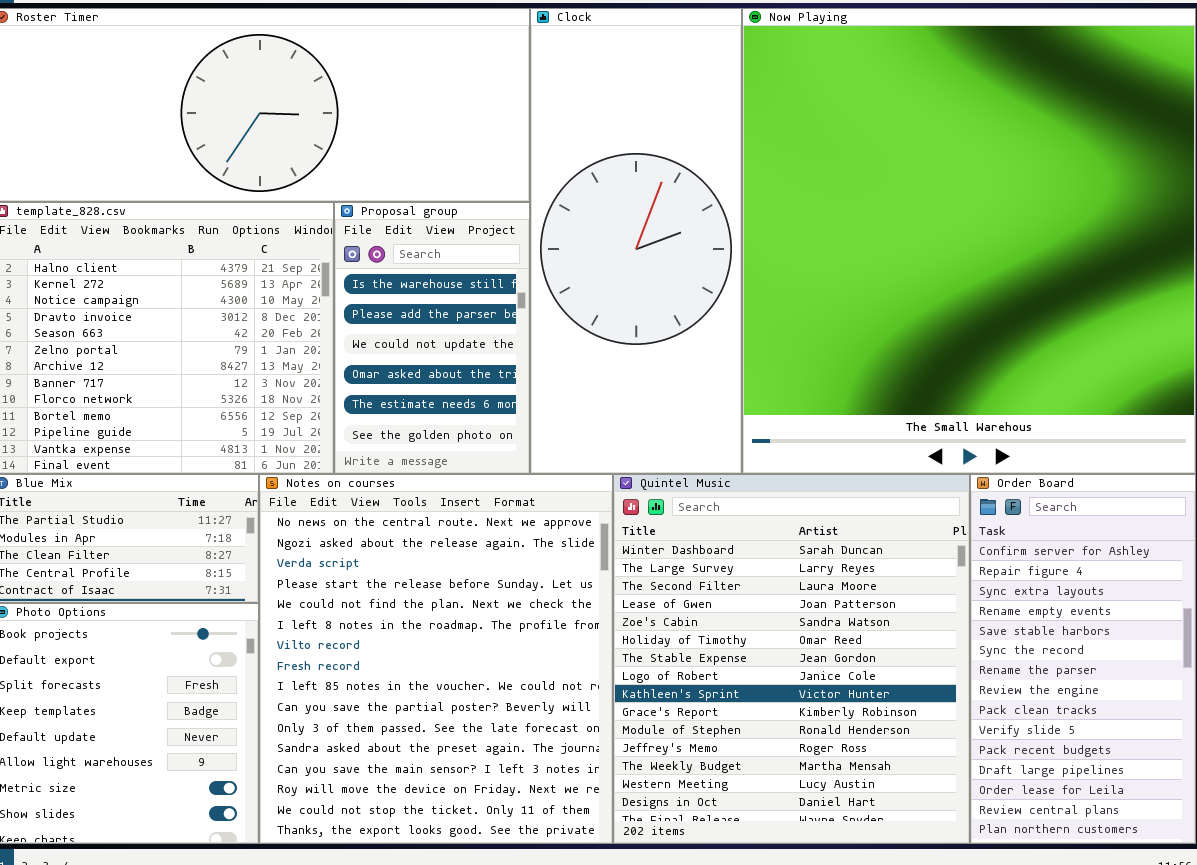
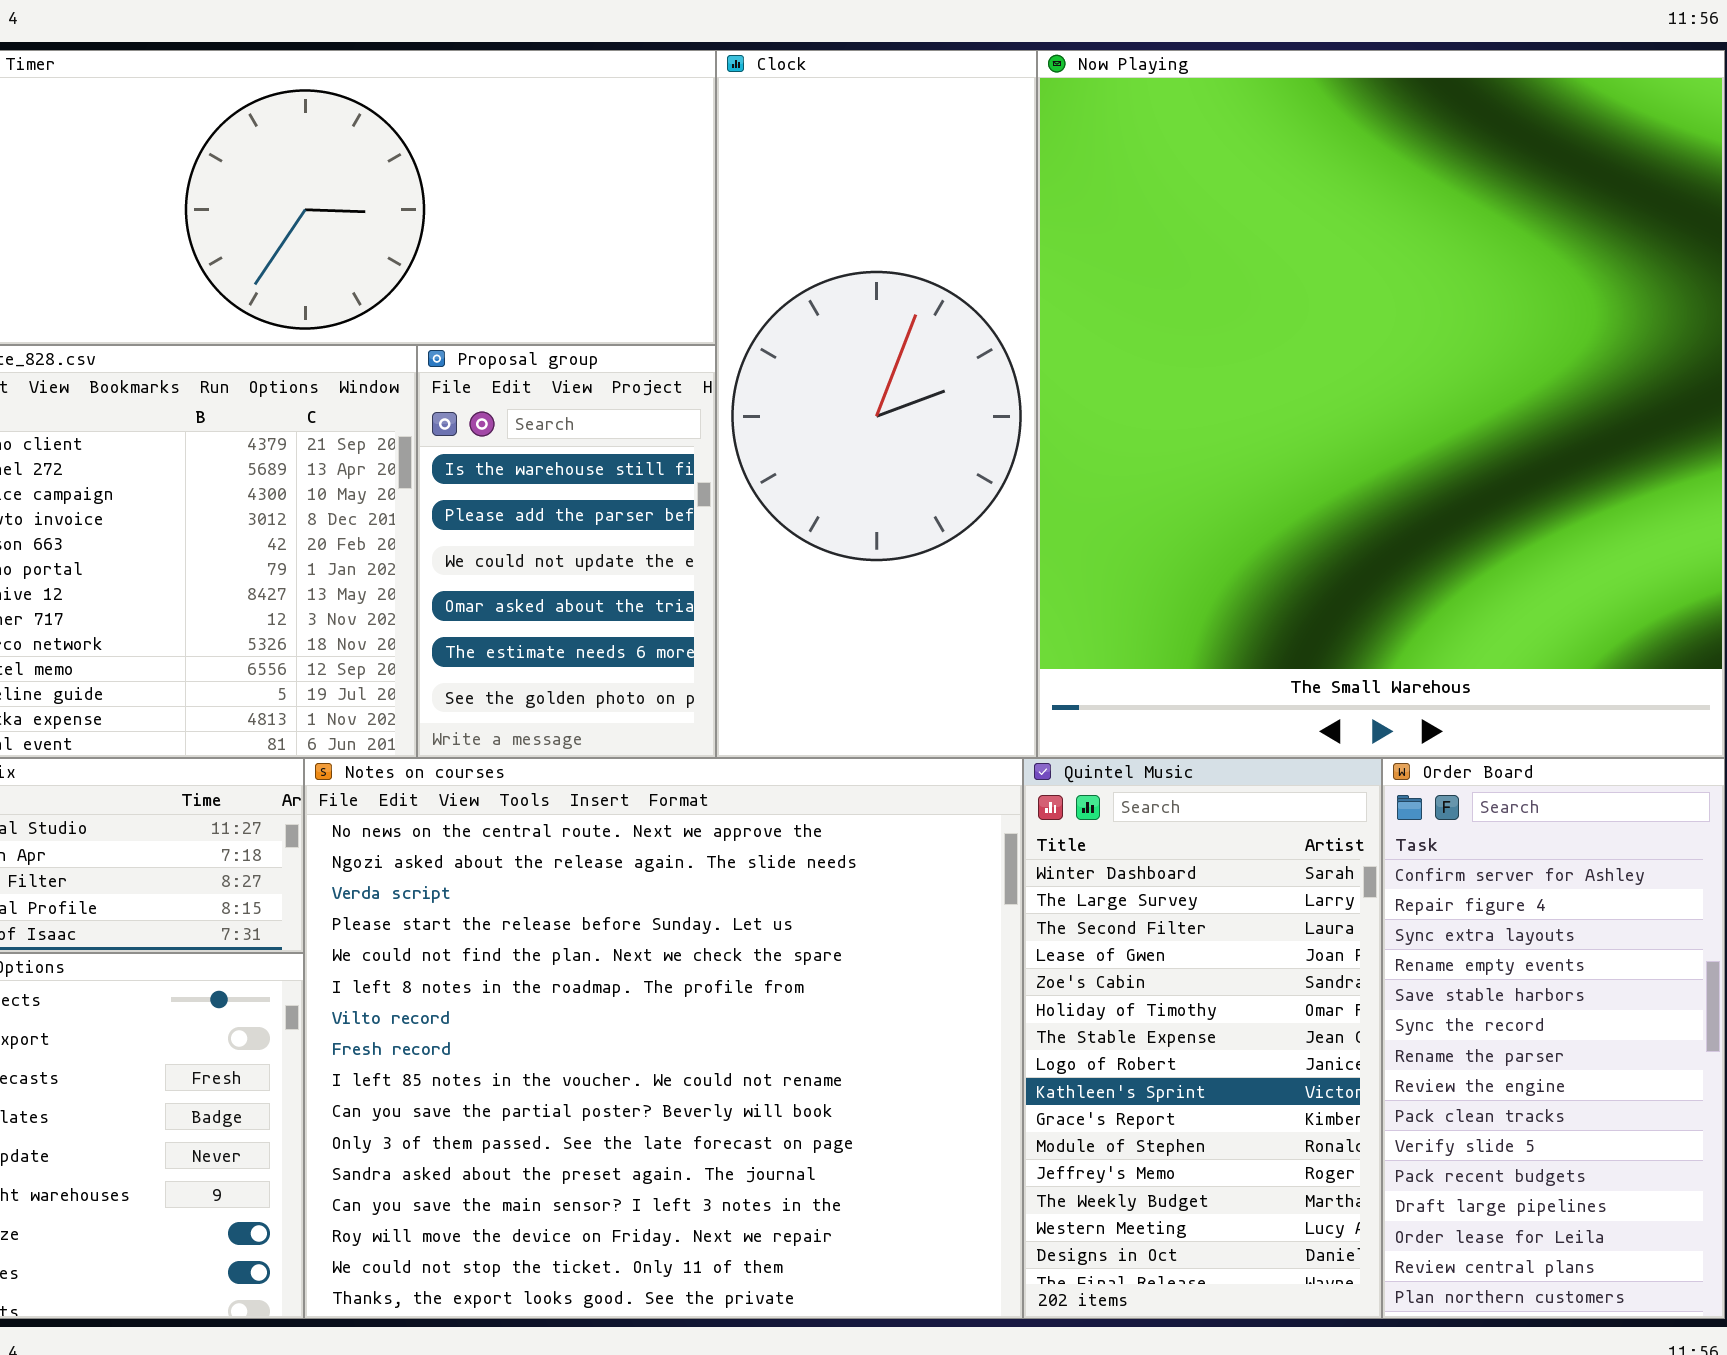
Notes on courses: [259,474,613,844] -> [304,758,1023,1319], resized
Quintel Music: [613,474,970,844] -> [1023,758,1382,1319], resized

